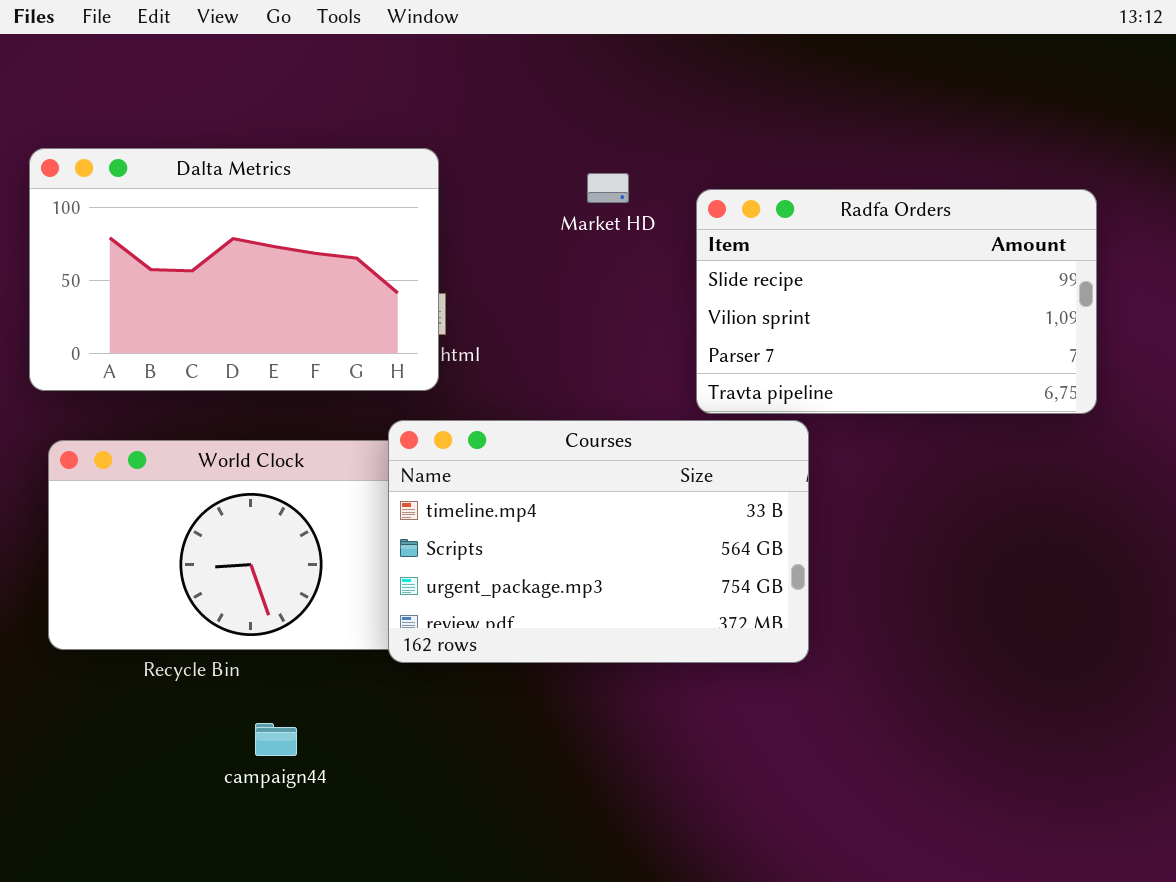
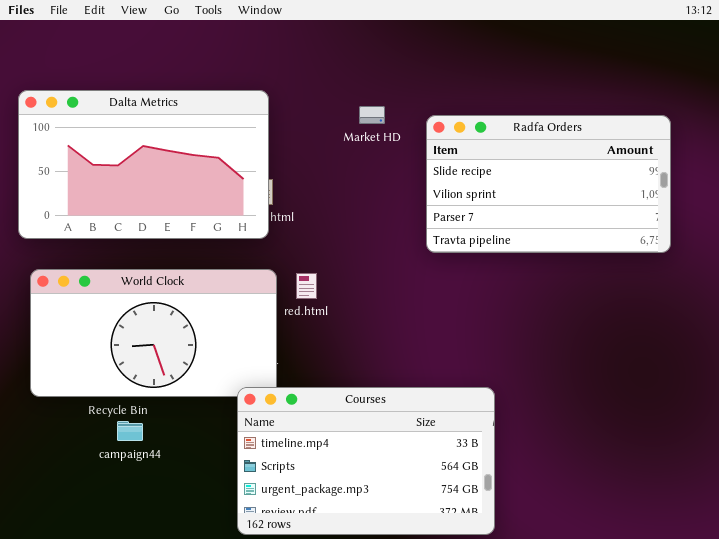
Courses: [388,420,809,663] -> [237,387,495,535], moved
campaign44: [255,723,297,756] -> [117,421,143,441], moved

